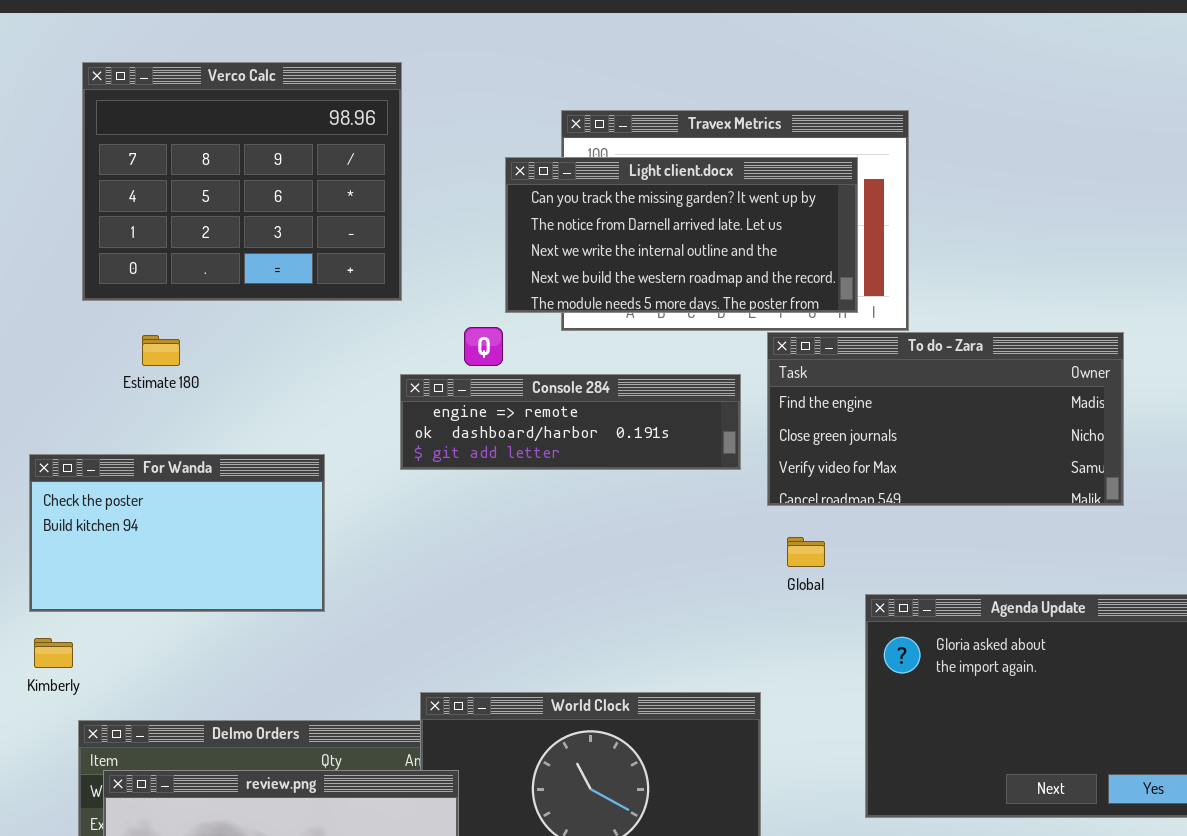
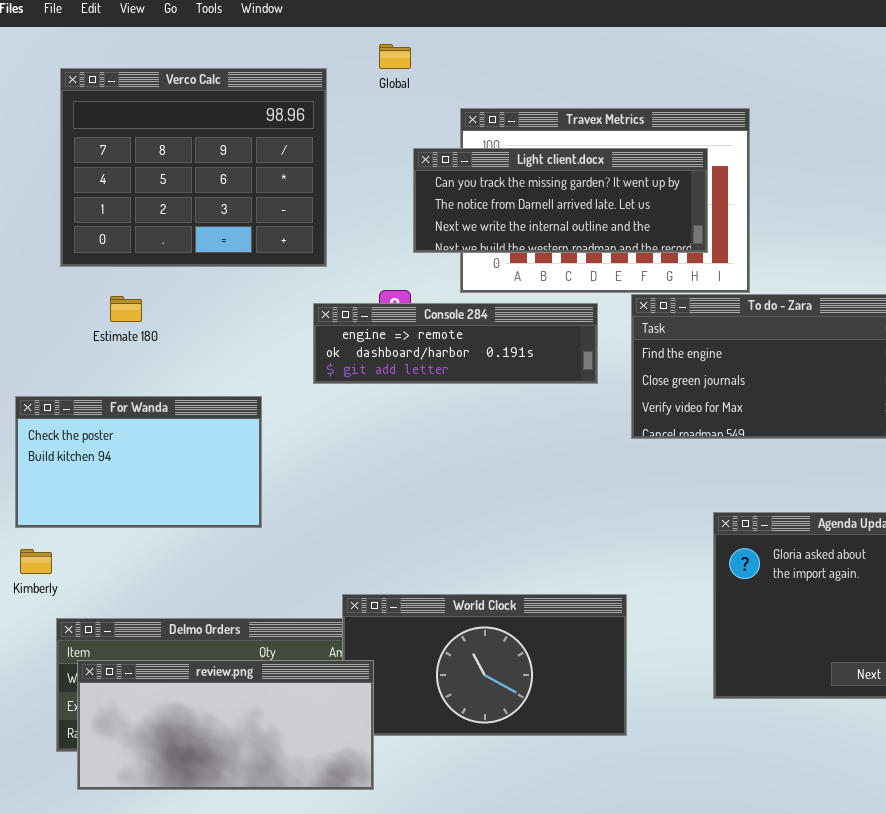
Light client.docx: [505,157,858,313] -> [413,148,708,253], resized
Console 284: [400,374,741,470] -> [313,303,598,384], moved
Global: [787,537,825,567] -> [379,44,411,69], moved

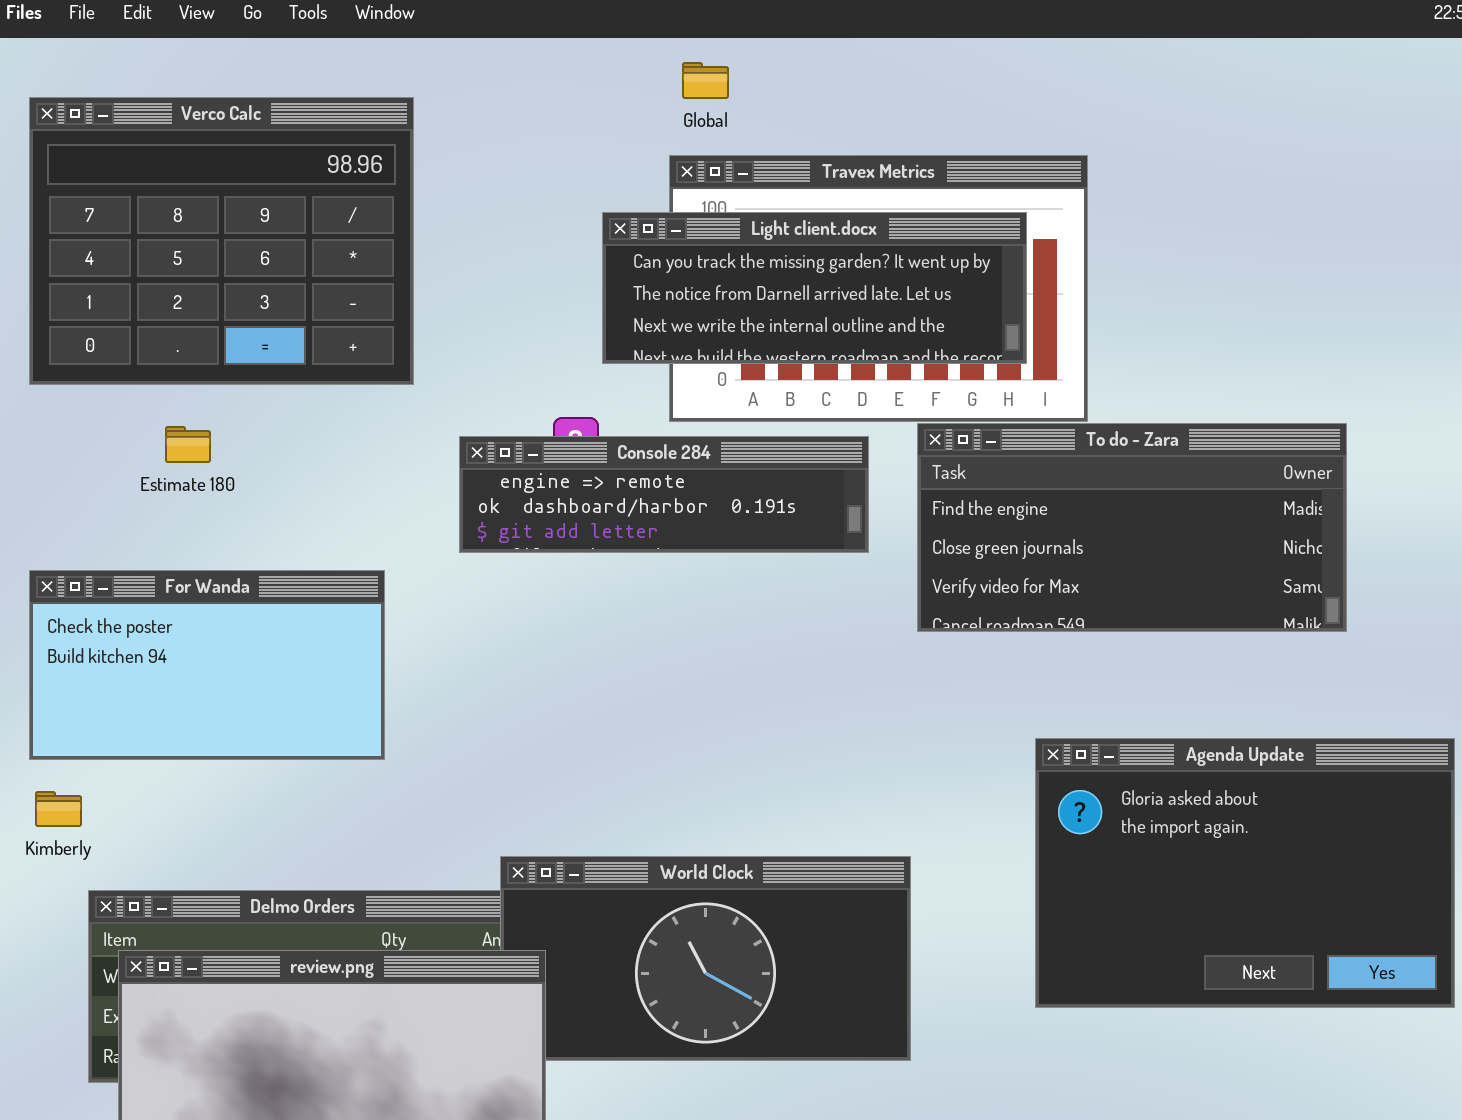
Global: [379,44,411,69] -> [682,62,729,99], moved
Verco Calc: [60,68,327,267] -> [29,97,414,385], moved

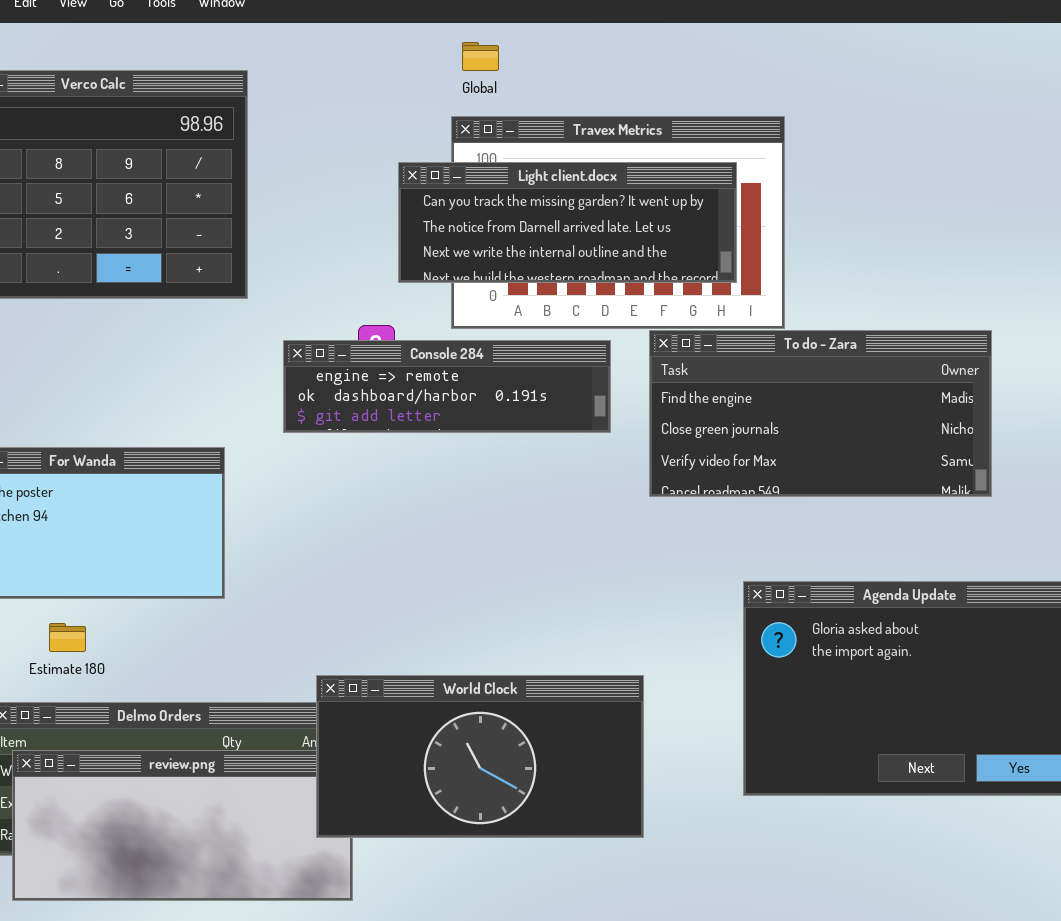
Estimate 180: [165,426,211,463] -> [49,623,86,652], moved
World Clock: [500,856,911,1061] -> [316,675,644,838], raised

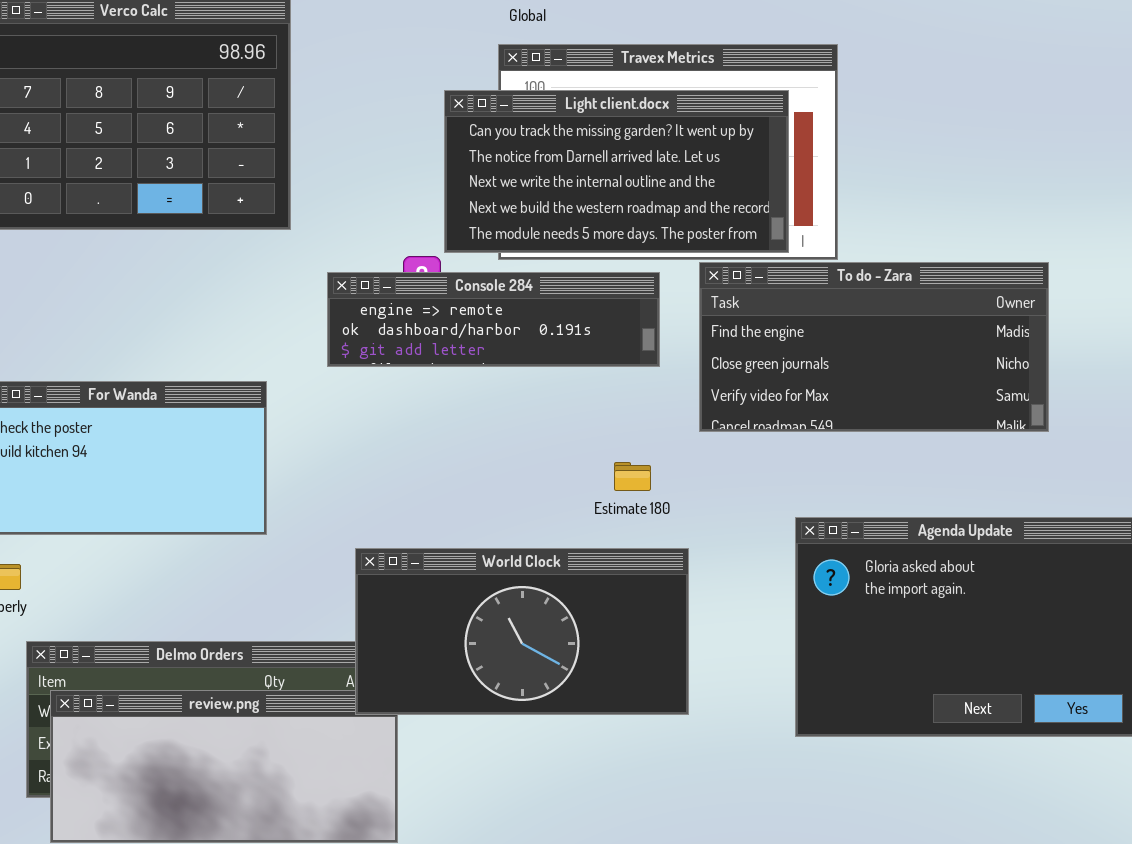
Light client.docx: [398,162,737,283] -> [444,90,789,253], resized
Estimate 180: [49,623,86,652] -> [614,462,651,491], moved
World Clock: [316,675,644,838] -> [355,548,689,715], moved

